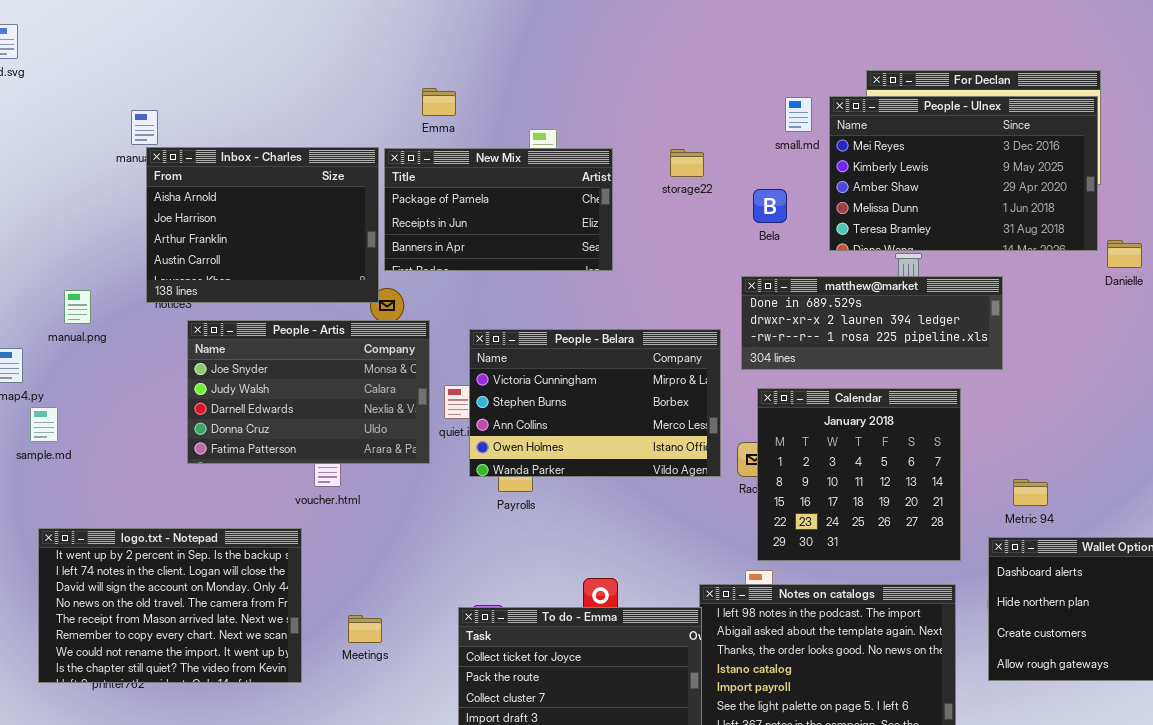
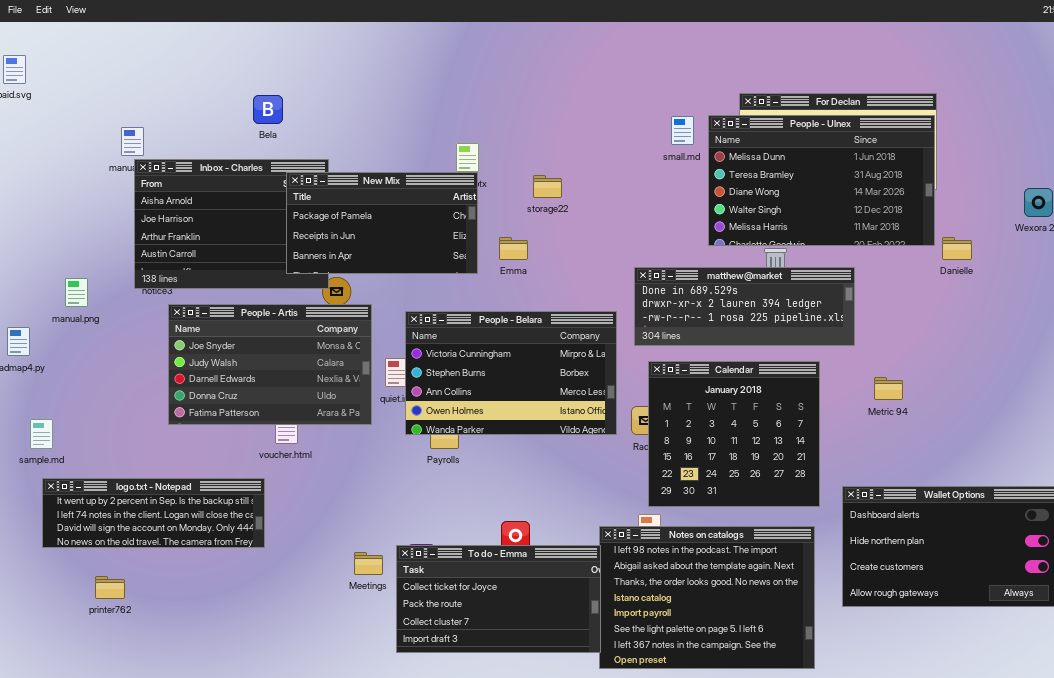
Emma: [422,88,456,116] -> [499,237,528,260], moved
People - Ulnex: [829,96,1098,251] -> [708,115,935,246], scrolled down 3 rows
New Mix: [384,148,613,271] -> [286,172,478,274], moved
storage22: [670,149,704,177] -> [533,175,562,198], moved
Bela: [753,189,787,223] -> [253,95,283,124], moved
sample.md: [30,407,58,442] -> [30,419,53,449], moved
Metric 94: [1013,479,1048,506] -> [874,377,903,400], moved
logo.txt - Notepad: [38,528,302,683] -> [42,478,265,548], resized
Meetings: [348,615,382,643] -> [354,552,383,575], moved

